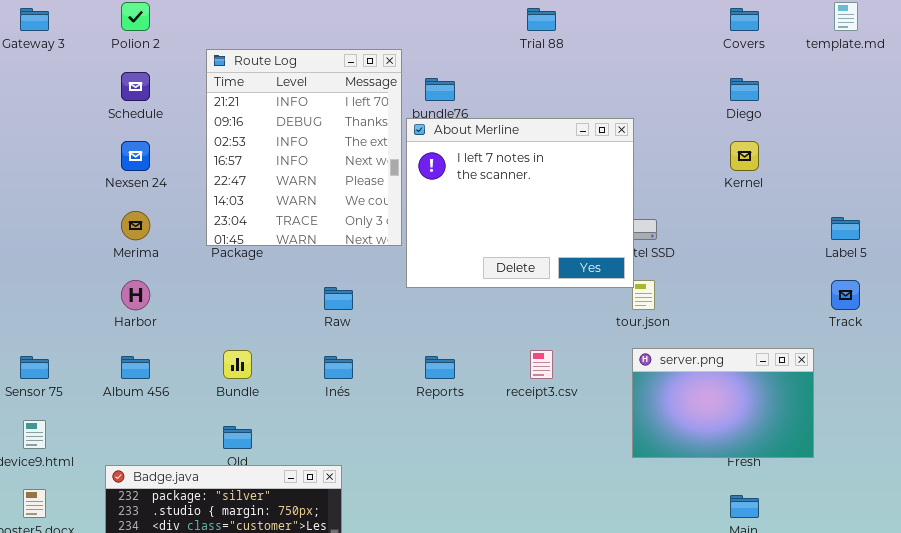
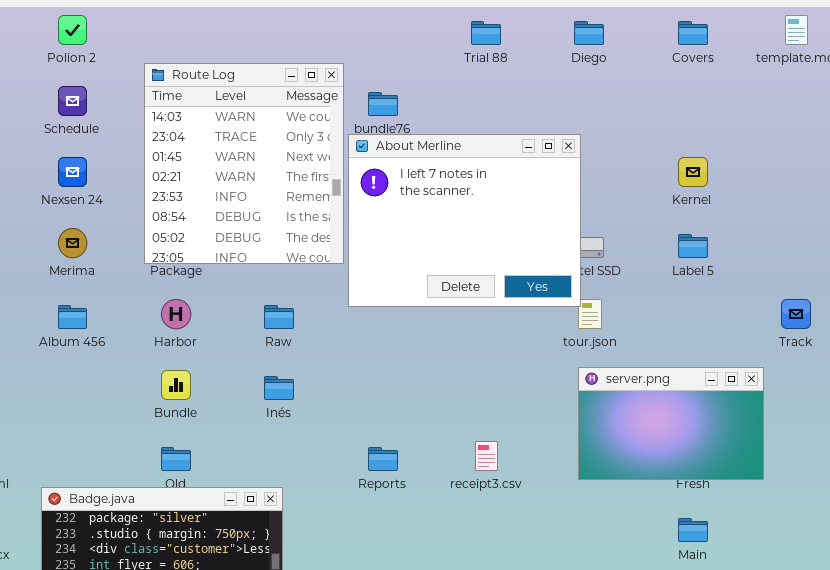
Route Log: [206,49,402,246] -> [144,63,344,264], scrolled down 5 rows
Diego: [730,78,759,101] -> [574,21,604,45], moved
Label 5: [831,217,860,240] -> [678,234,708,258], moved
Harbor: [121,280,150,310] -> [161,299,191,329], moved
receipt3.csv: [530,350,553,379] -> [475,441,498,471], moved
Album 456: [121,356,150,379] -> [58,305,87,329], moved
Reports: [425,356,455,379] -> [368,447,398,471], moved

